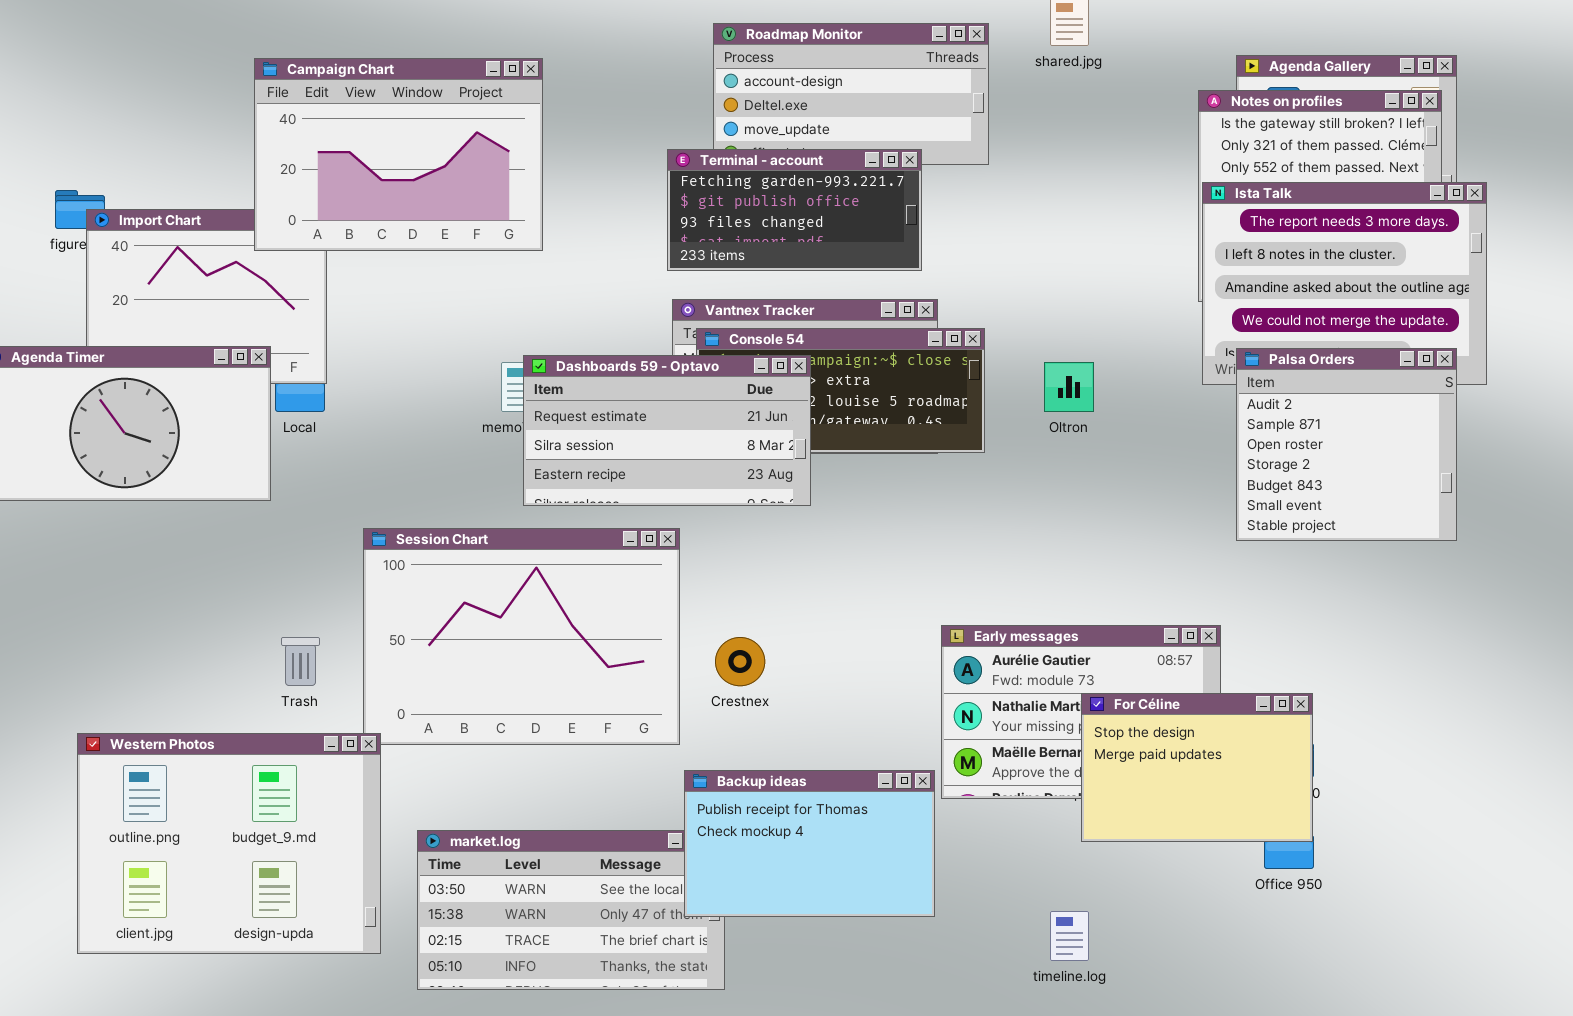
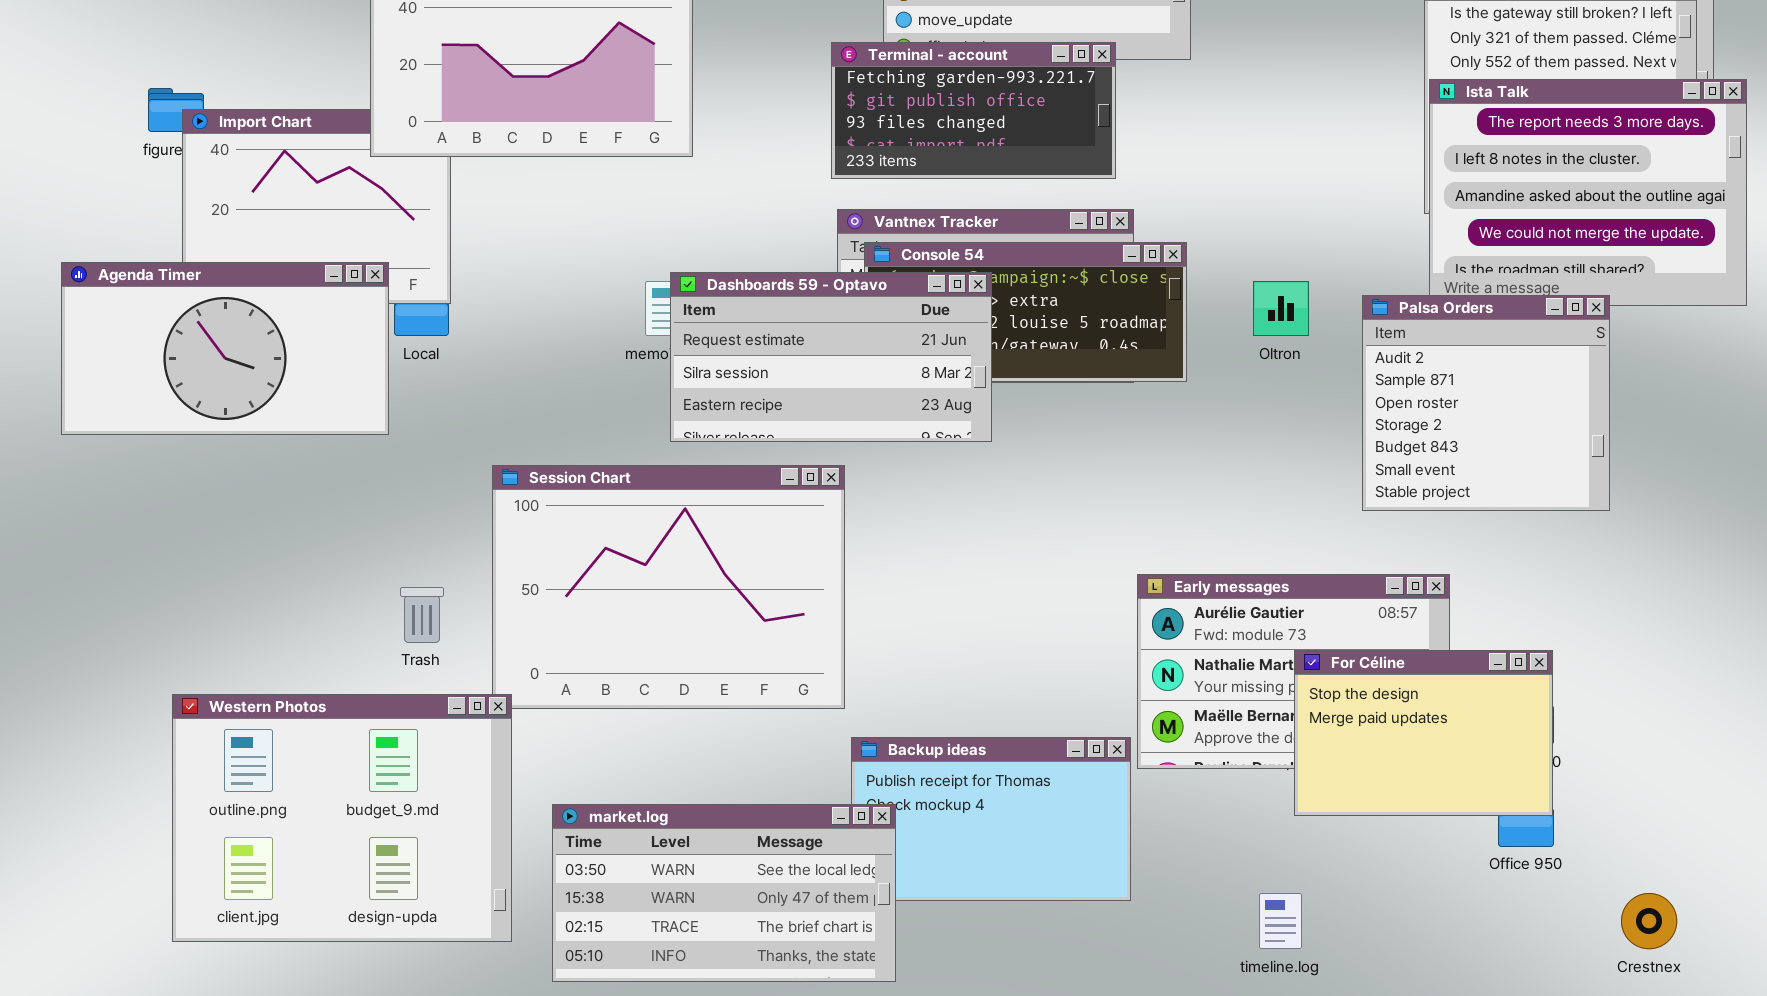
Palsa Orders: [1236,348,1457,541] -> [1362,295,1610,511], moved
Crestnex: [715,637,765,686] -> [1621,893,1677,949], moved
market.log: [417,830,725,990] -> [552,804,896,982], raised

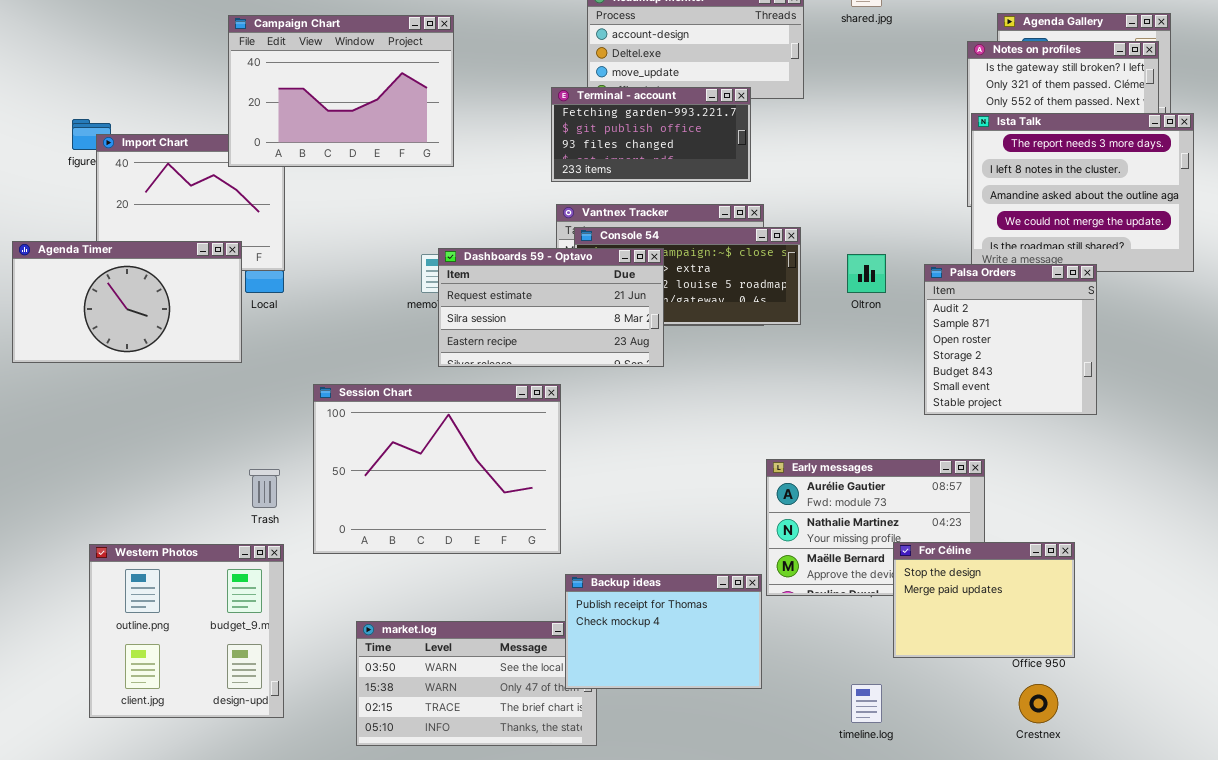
For Céline: [1294,650,1553,816] -> [893,542,1075,658], moved
Western Photos: [172,694,512,942] -> [89,544,284,718], resized
Backup ideas: [851,737,1131,901] -> [565,574,762,689], raised
Crestnex: [1621,893,1677,949] -> [1019,684,1058,723], moved

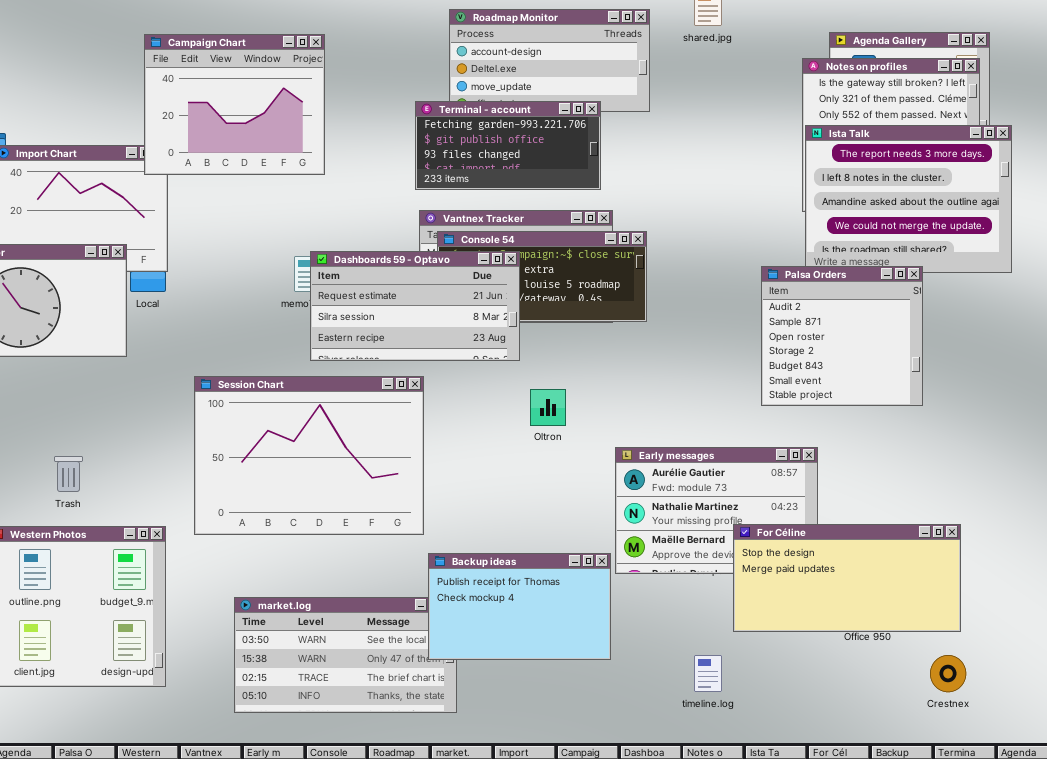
Campaign Chart: [228,15,454,167] -> [144,34,325,175], resized
Oltron: [847,254,886,293] -> [530,389,566,426], moved
Trash: [249,469,280,508] -> [54,456,83,492], moved
For Céline: [893,542,1075,658] -> [733,524,961,632], resized
Crestnex: [1019,684,1058,723] -> [930,655,966,692], moved

